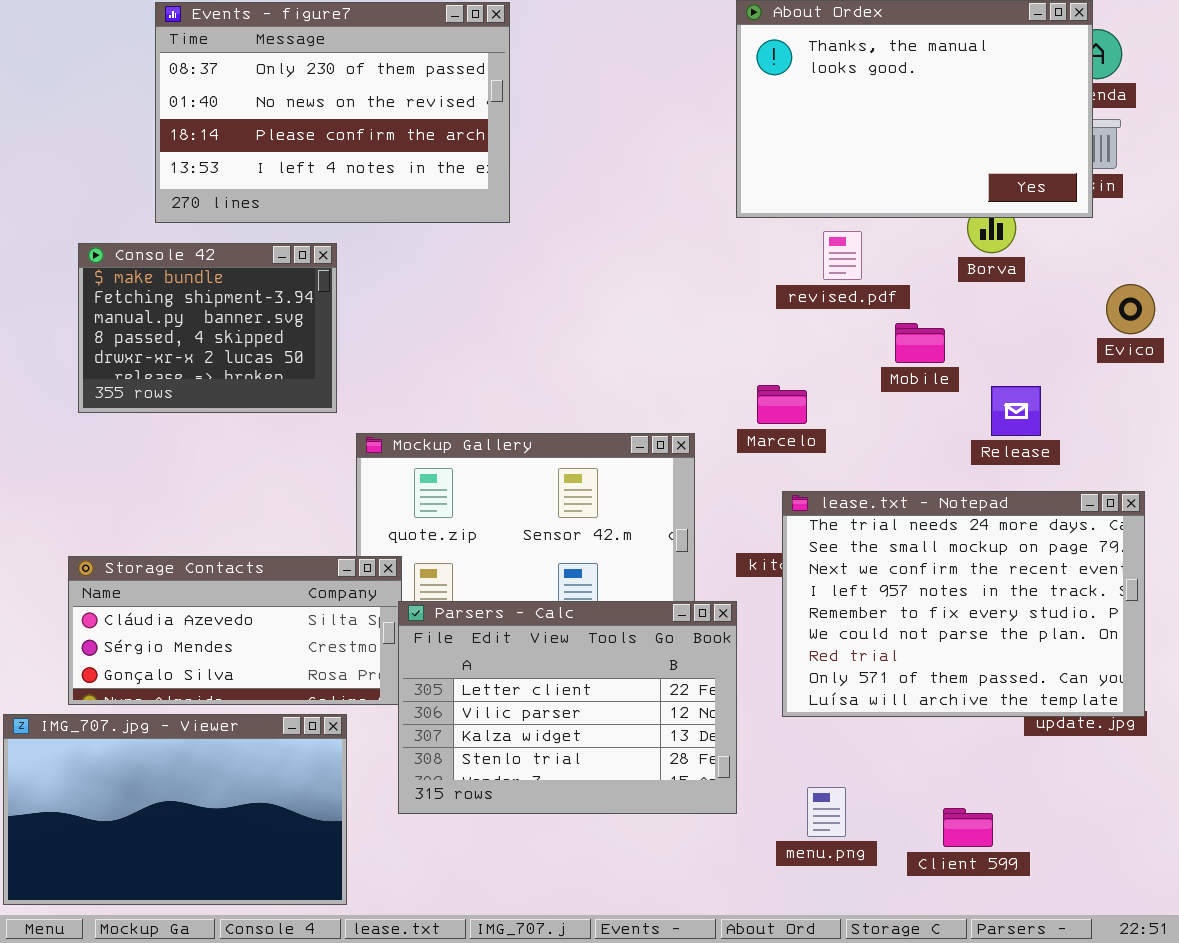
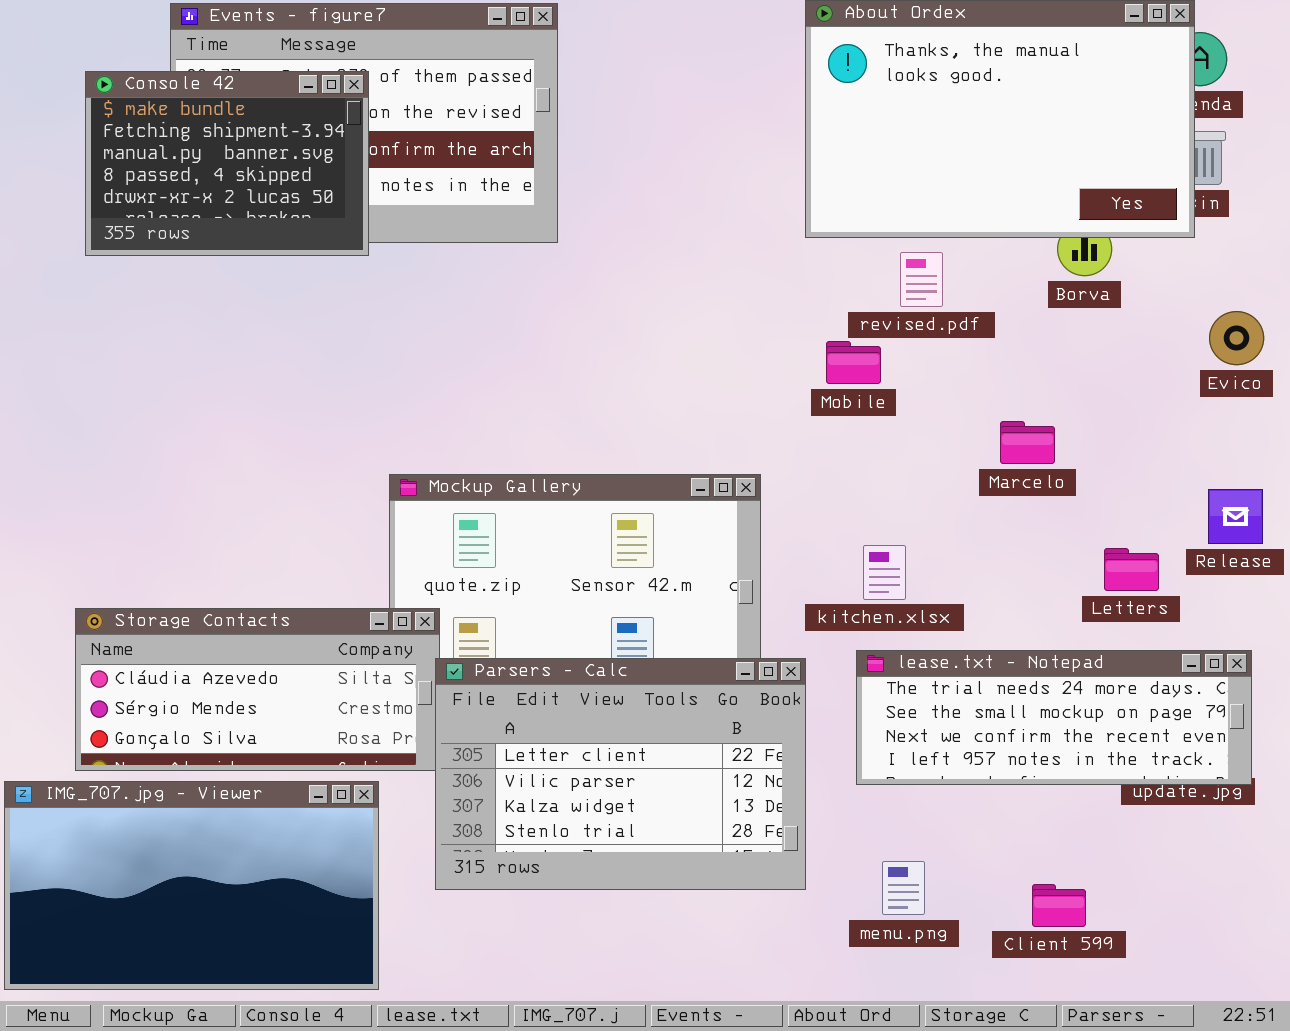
Console 42: [78,243,337,413] -> [85,71,369,256], moved
Mobile: [895,323,945,363] -> [826,341,881,384], moved
Marcelo: [757,385,807,424] -> [1000,421,1055,464], moved
Release: [991,386,1041,436] -> [1208,489,1263,544], moved
lease.txt - Notepad: [782,491,1145,717] -> [856,650,1252,785], resized

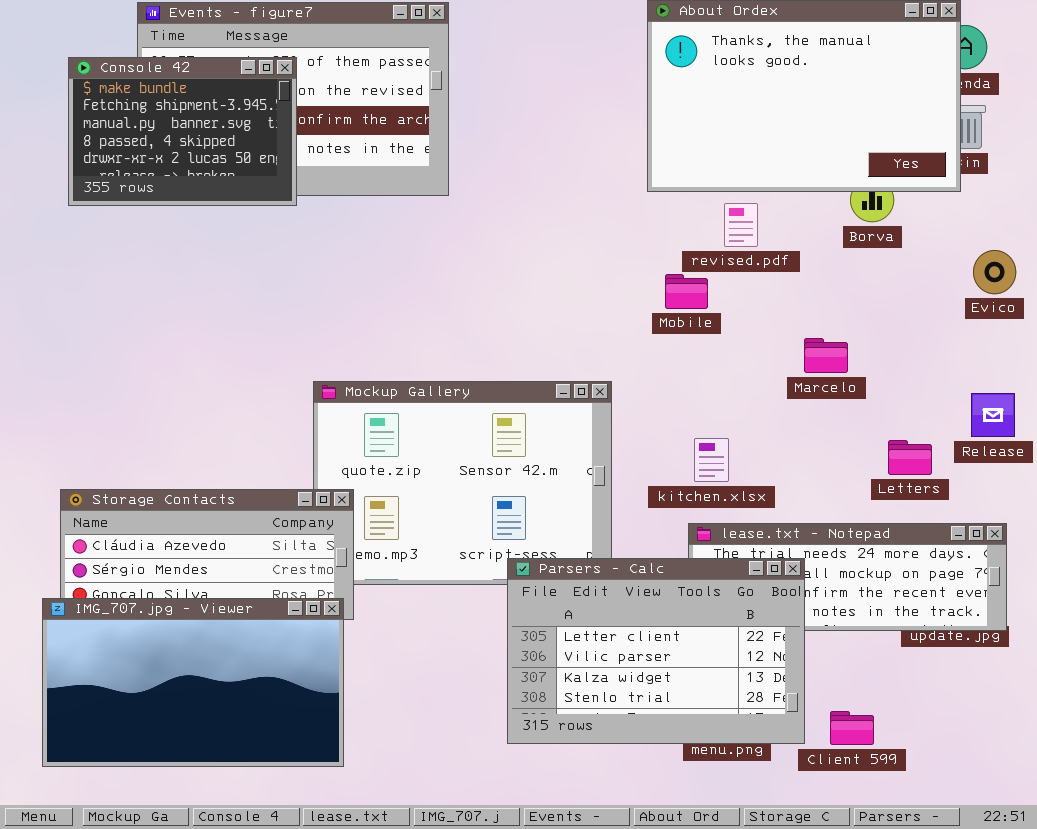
Parsers - Calc: [435,658,806,890] -> [507,558,805,744], moved
IMG_707.jpg - Viewer: [4,781,379,990] -> [42,598,344,767], moved

